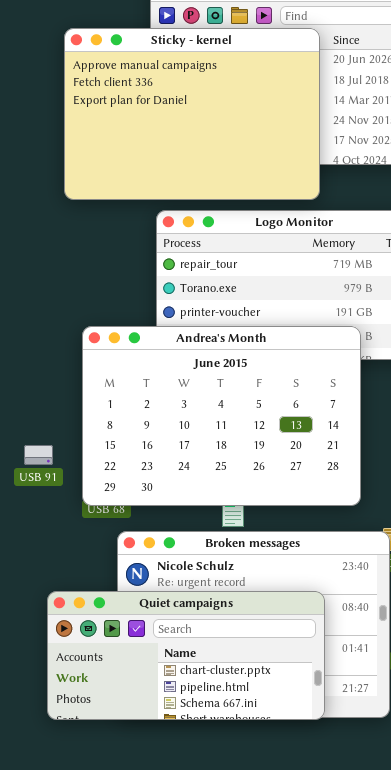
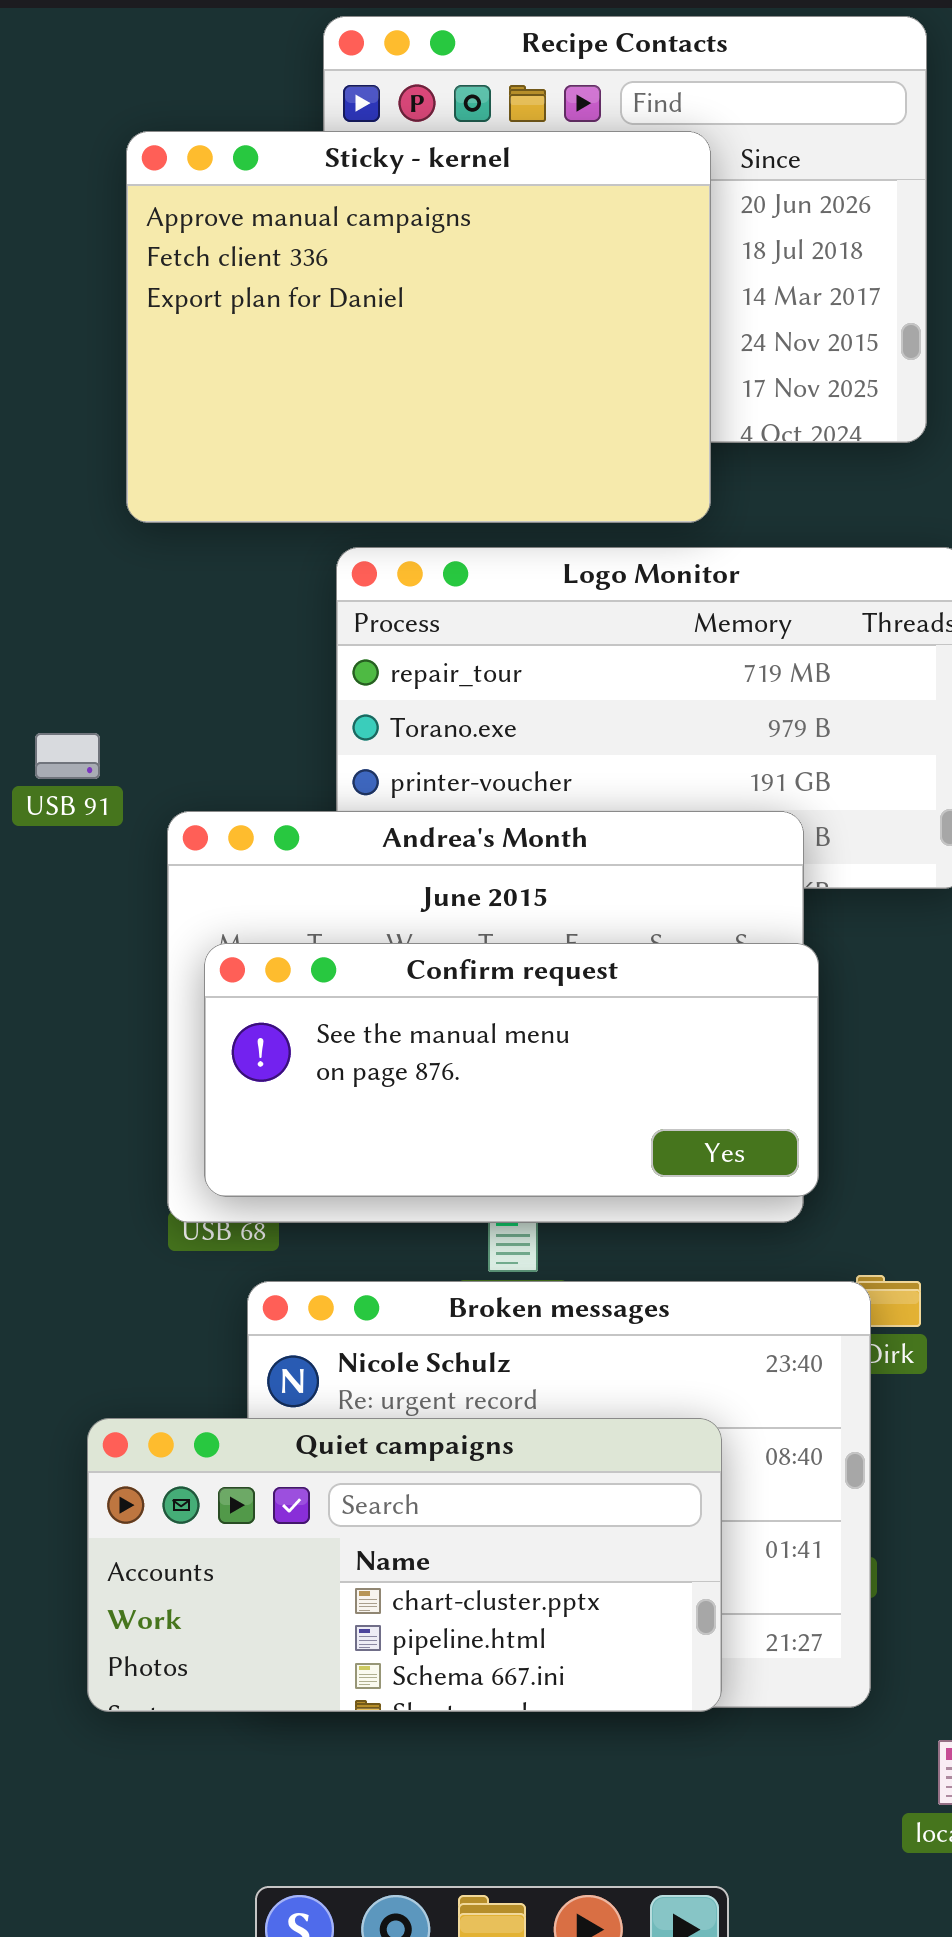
Confirm request: none -> [204,943,819,1197], opened
USB 91: [24,445,53,465] -> [35,733,100,779], moved

